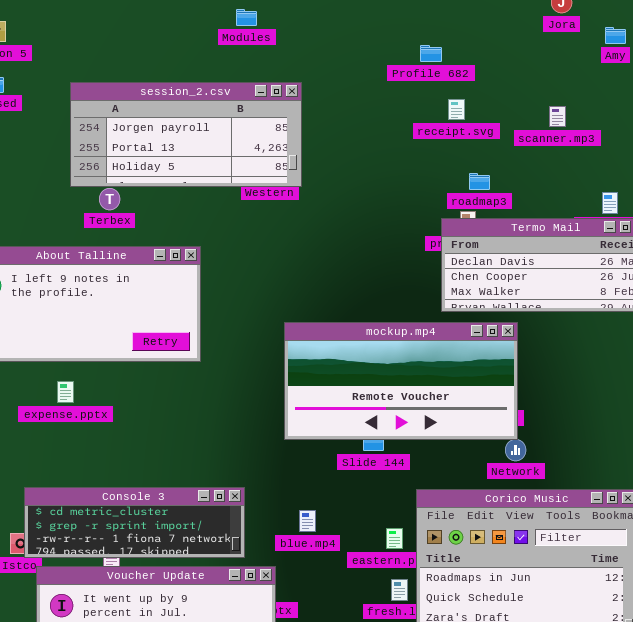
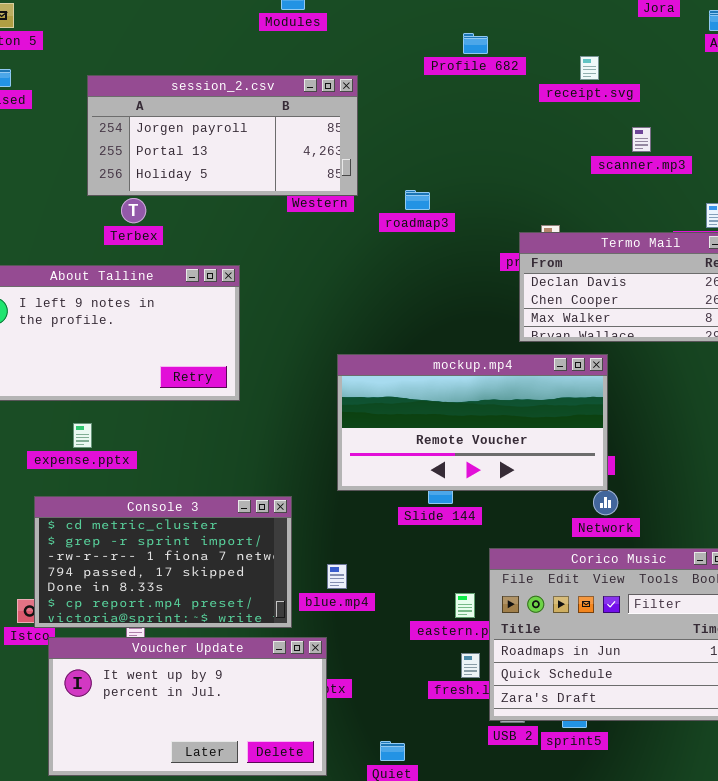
Profile 682: [420,45,442,62] -> [463,33,488,54], moved
receipt.svg: [448,99,465,120] -> [580,56,599,80], moved
scanner.mp3: [549,106,566,127] -> [632,127,651,152], moved
roadmap3: [469,173,490,190] -> [405,190,430,210], moved
Console 3: [24,487,245,558] -> [34,496,292,628], resized
blue.mp4: [299,510,316,532] -> [327,564,347,589], moved

